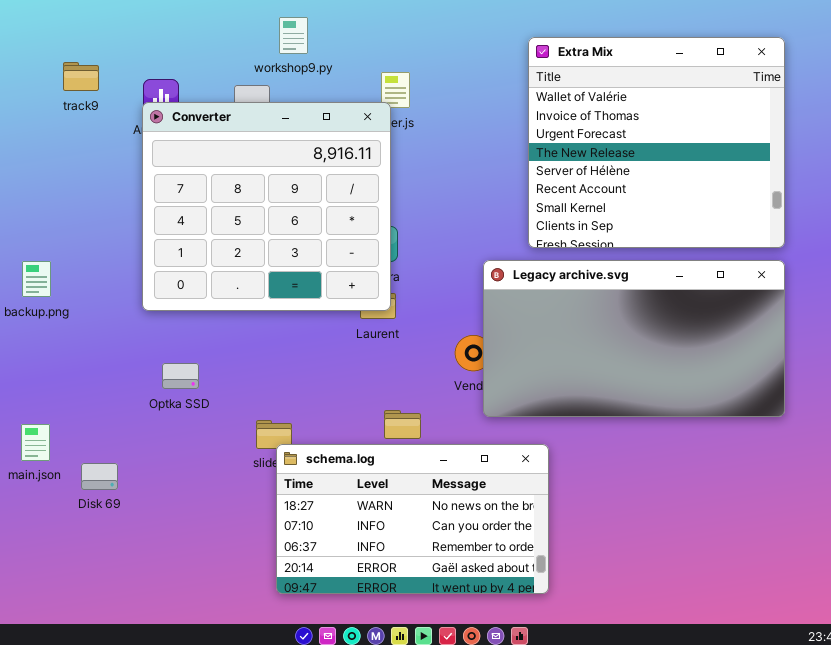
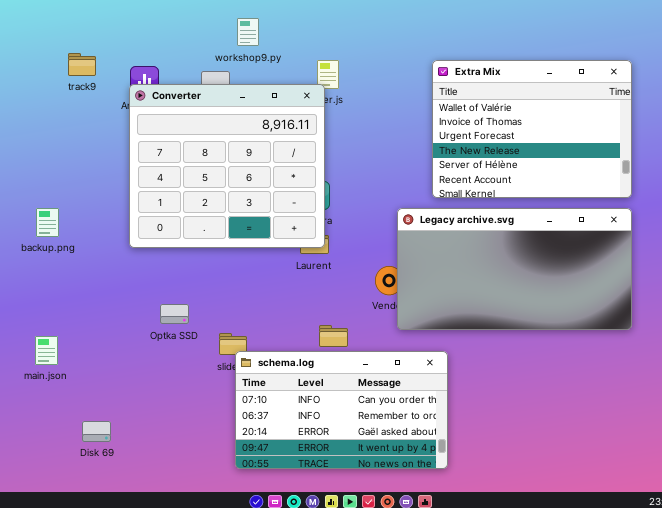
Extra Mix: [528,37,785,248] -> [432,60,632,198], resized
Optka SSD: [162,363,199,389] -> [160,304,189,324], moved
schema.log: [276,444,549,594] -> [235,351,448,469], scrolled down 1 row
Disk 69: [81,463,118,490] -> [82,421,111,442], moved

